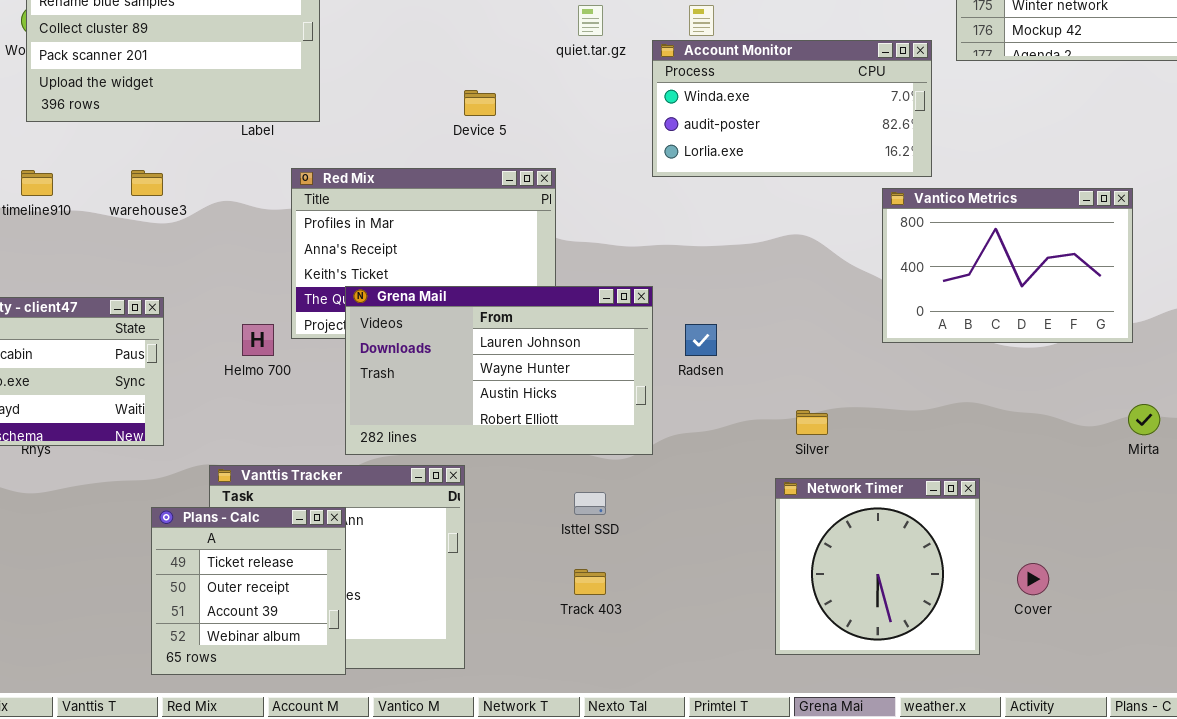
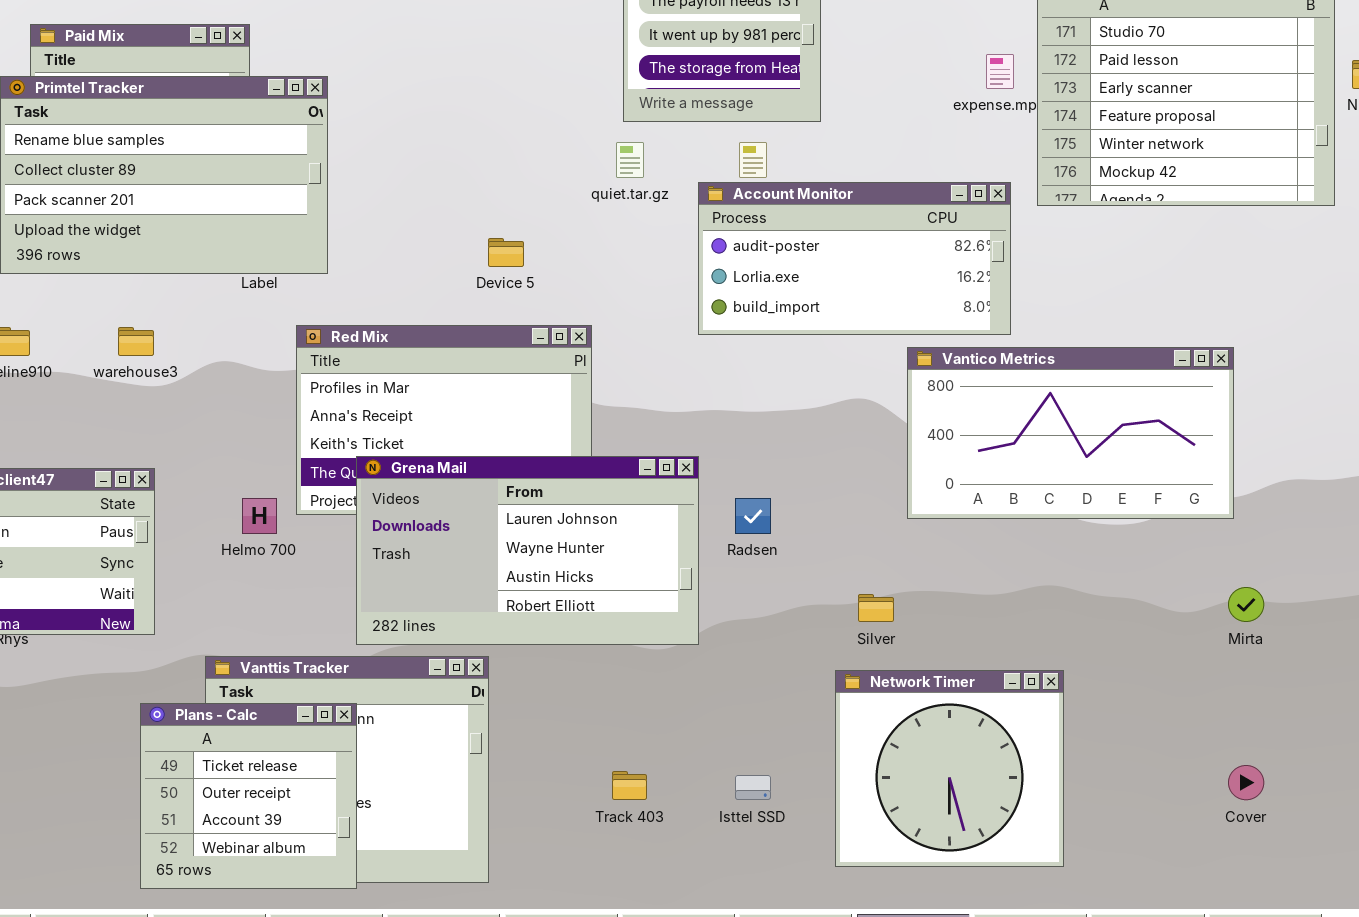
Account Monitor: [652,40,932,177] -> [698,182,1011,335], scrolled down 1 row
Vantico Metrics: [882,188,1133,343] -> [907,347,1234,519], resized
Isttel SSD: [574,492,606,515] -> [735,775,771,800], moved
Cover: [1017,563,1049,595] -> [1228,765,1264,800], moved

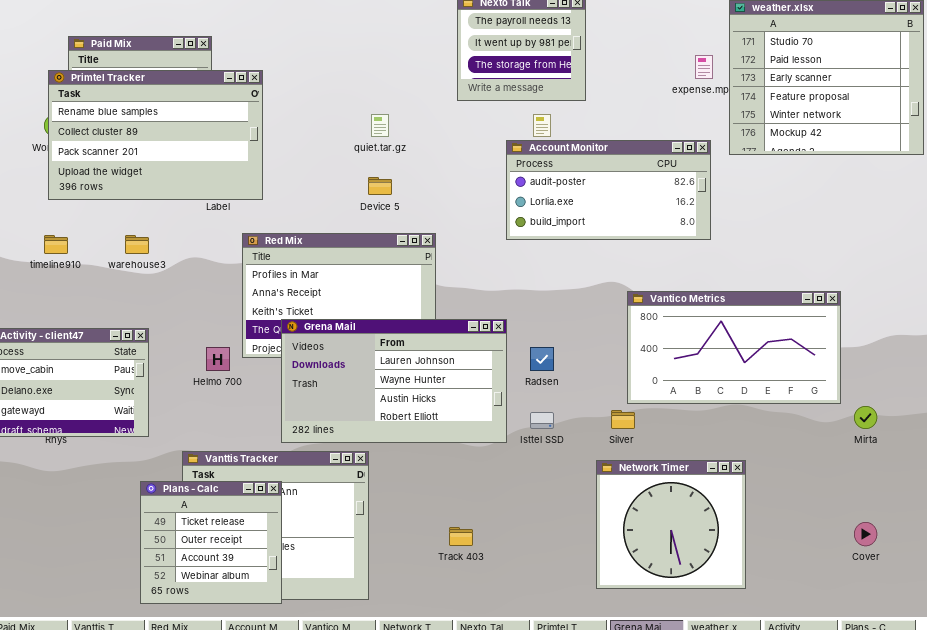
quiet.tar.gz: [616,142,644,178] -> [371,114,389,137], moved
Vantico Metrics: [907,347,1234,519] -> [627,291,841,404], moved
Isttel SSD: [735,775,771,800] -> [530,412,554,429], moved

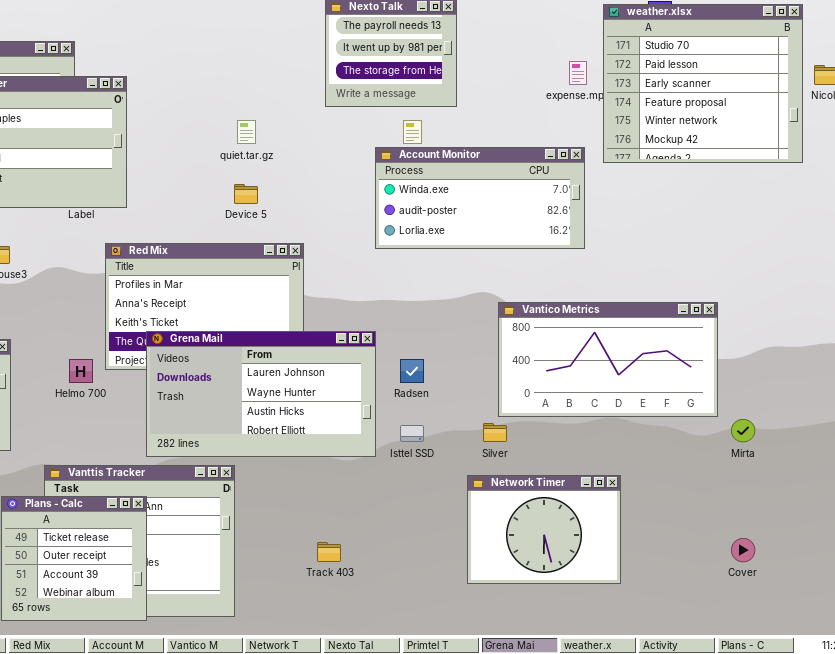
Account Monitor: [506,140,711,240] -> [375,147,585,249], scrolled up 1 row
Network Timer: [596,460,746,589] -> [467,475,621,584], resized

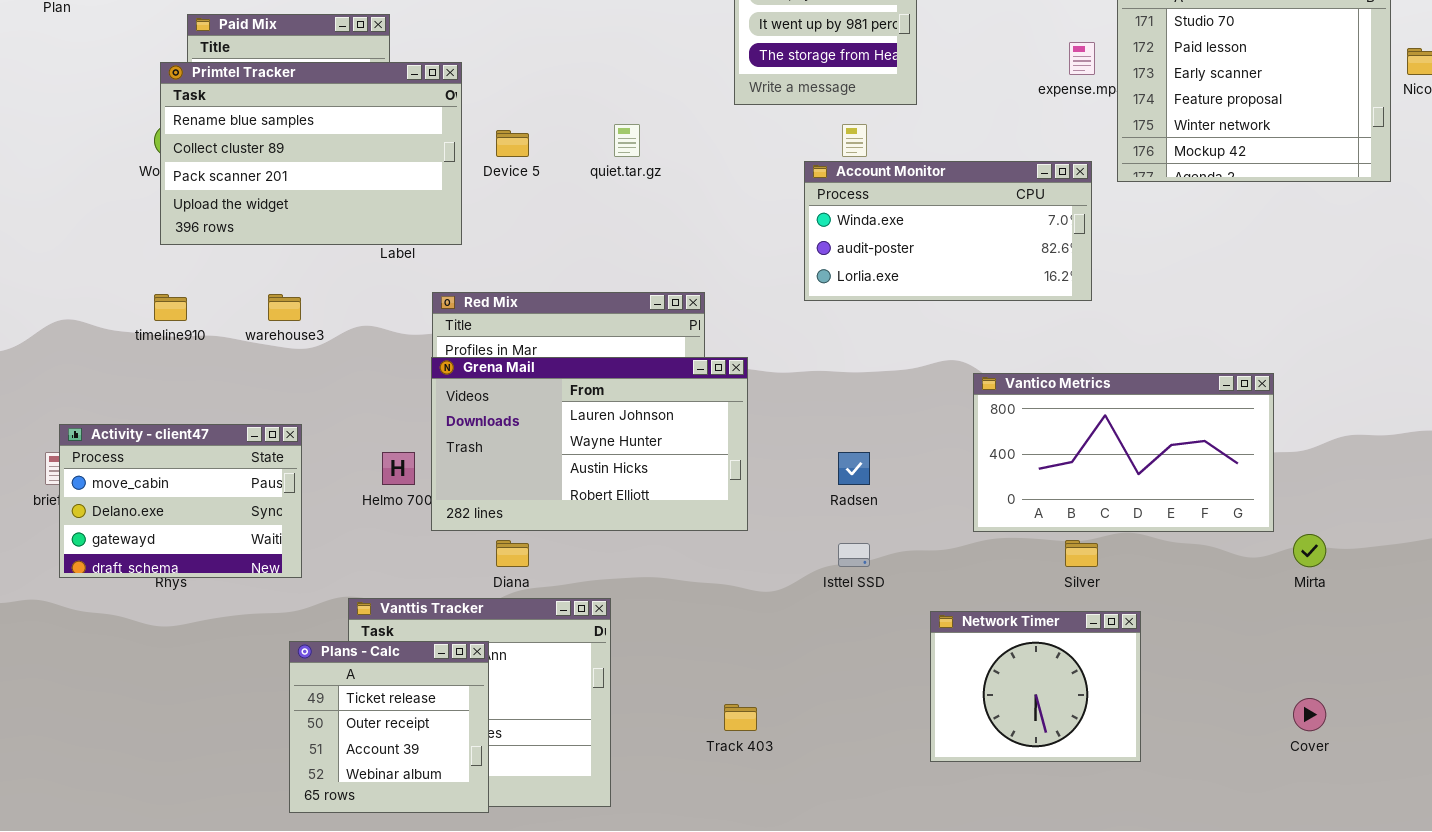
Device 5: [234,184,258,204] -> [496,130,529,157], moved
Grena Mail: [146,331,376,457] -> [431,357,748,531], moved
Silver: [483,423,507,442] -> [1065,540,1098,567], moved

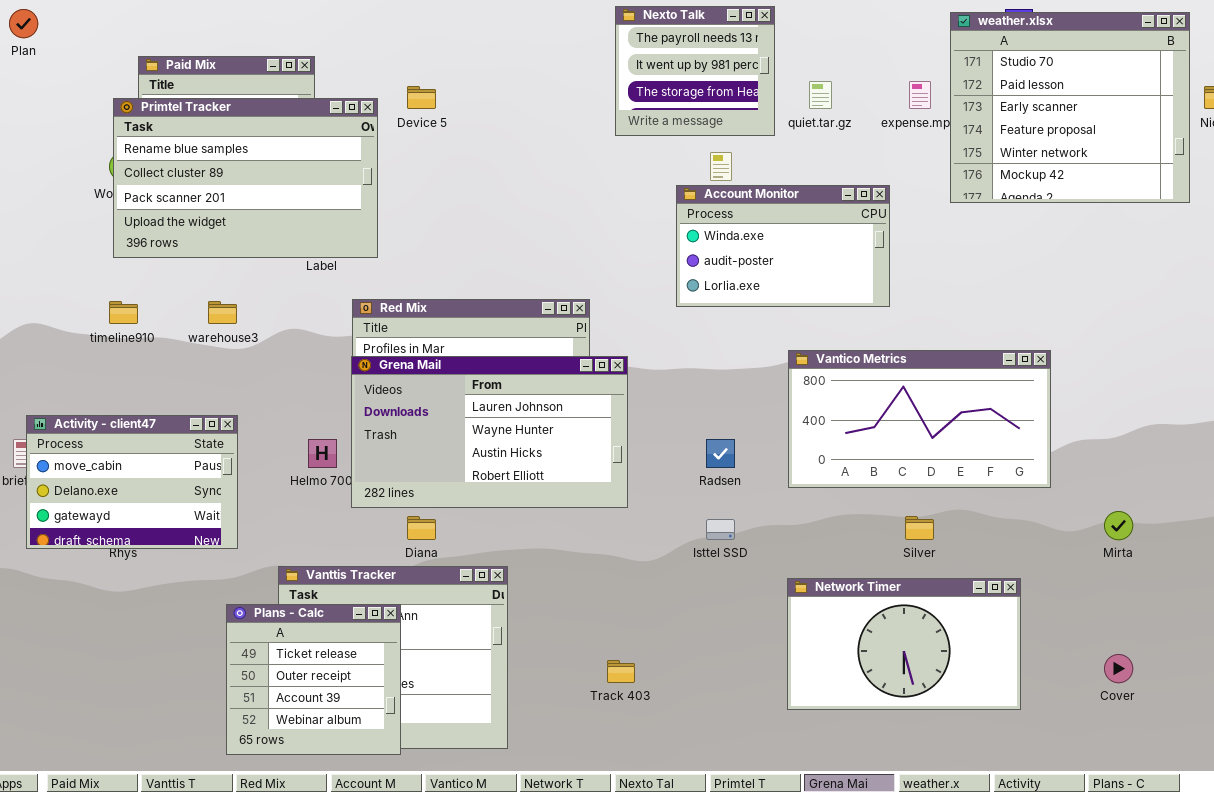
quiet.tar.gz: [614,124,640,157] -> [809,81,832,109], moved
Device 5: [496,130,529,157] -> [407,86,436,109], moved
Account Monitor: [804,161,1092,301] -> [676,185,890,307], resized
Vantico Metrics: [973,373,1274,532] -> [788,350,1051,488], moved
Network Timer: [930,611,1141,762] -> [787,578,1021,710], resized

